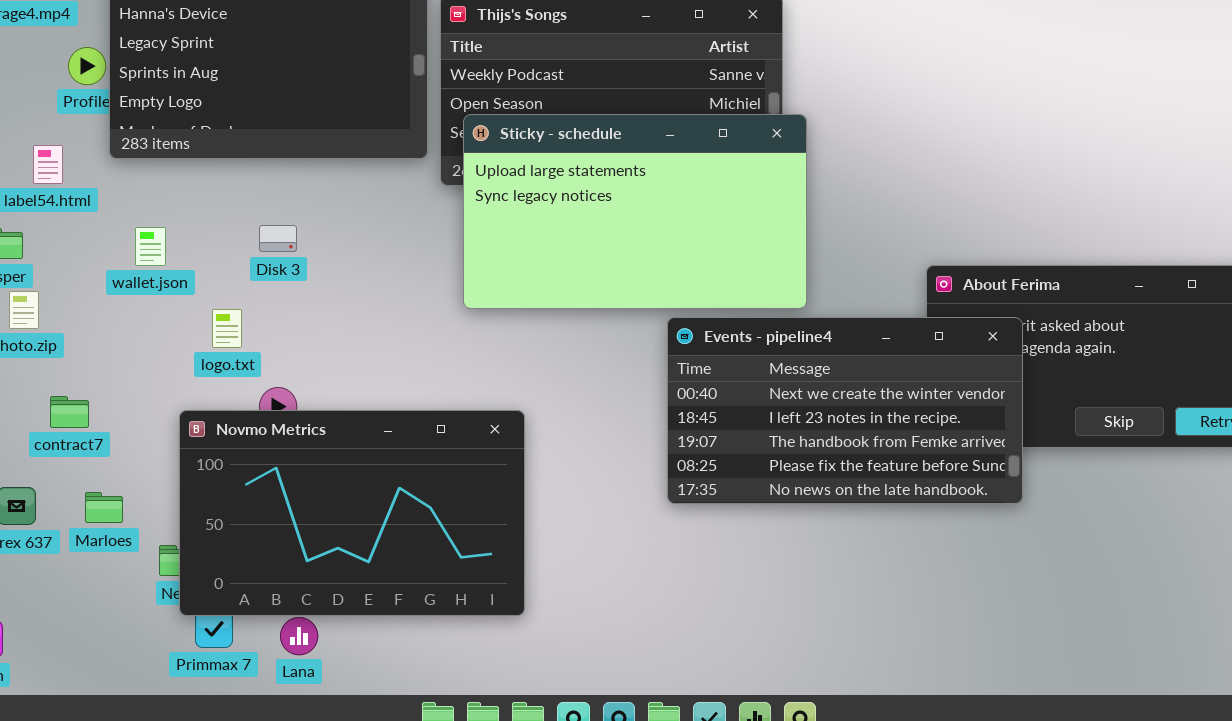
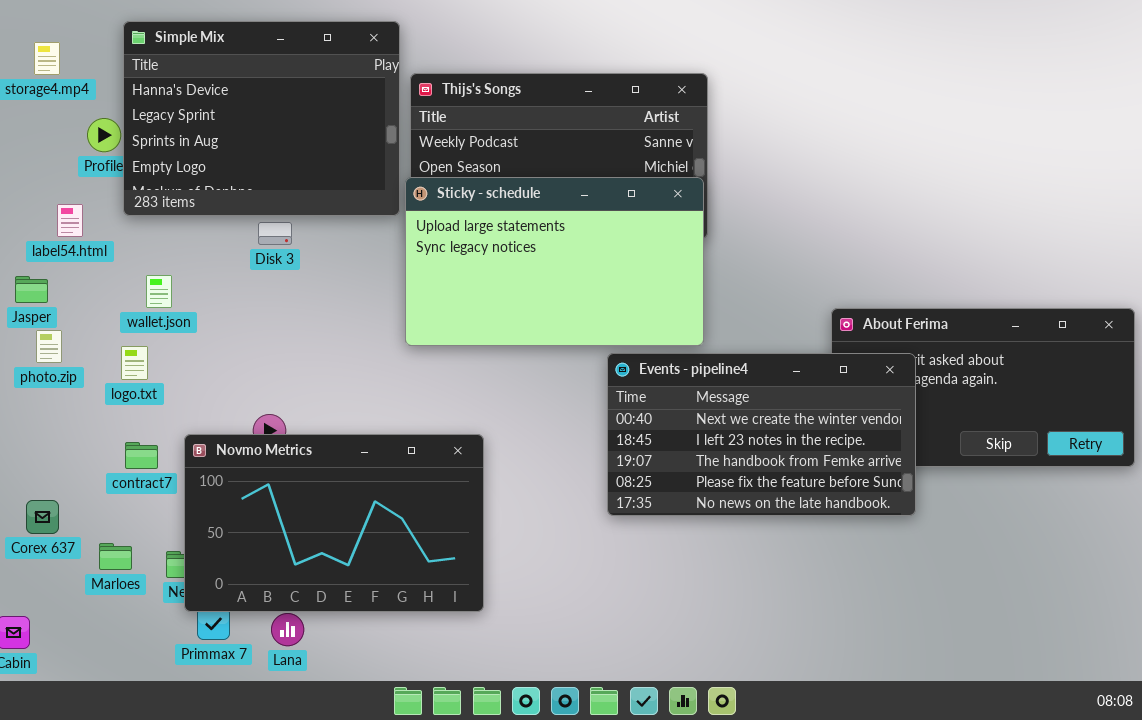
Sticky - schedule: [463,114,807,309] -> [405,177,704,346], moved
Disk 3: [259,225,297,252] -> [258,222,292,245], moved
logo.txt: [212,309,242,348] -> [121,346,148,380], moved
contract7: [50,396,89,428] -> [125,442,158,469], moved
Marloes: [85,492,123,523] -> [99,543,132,570], moved

